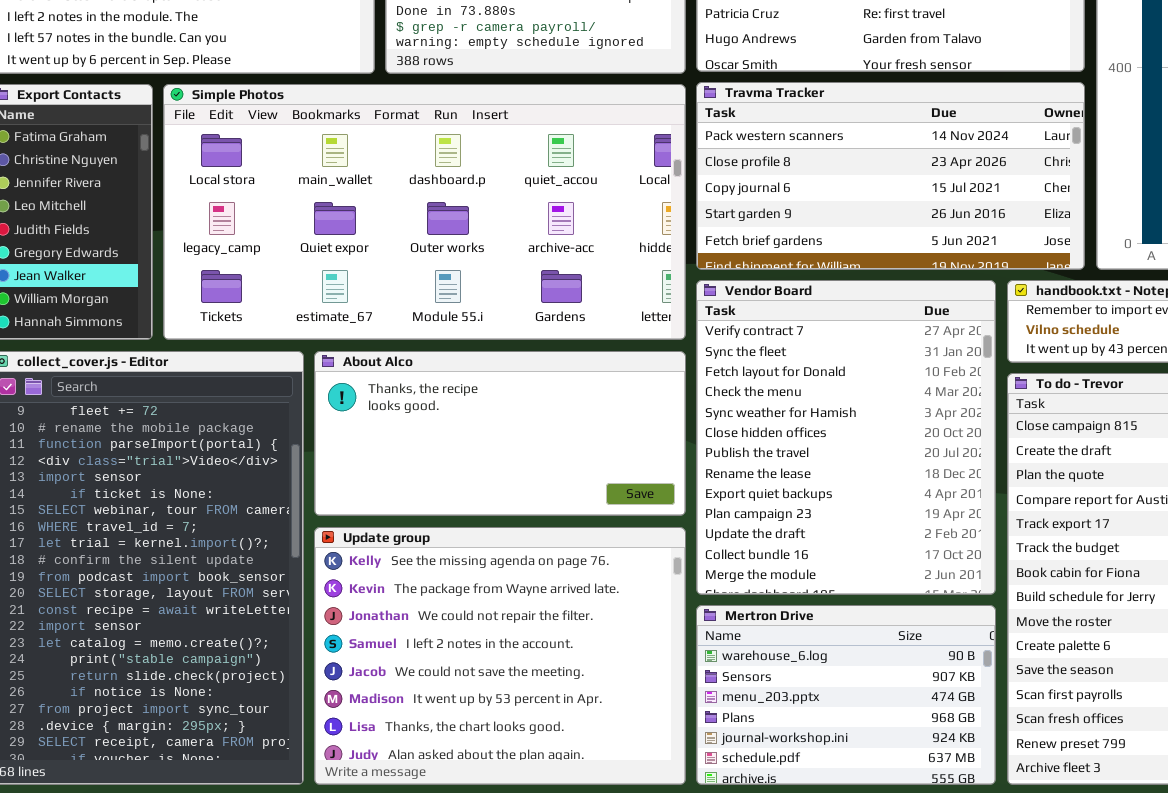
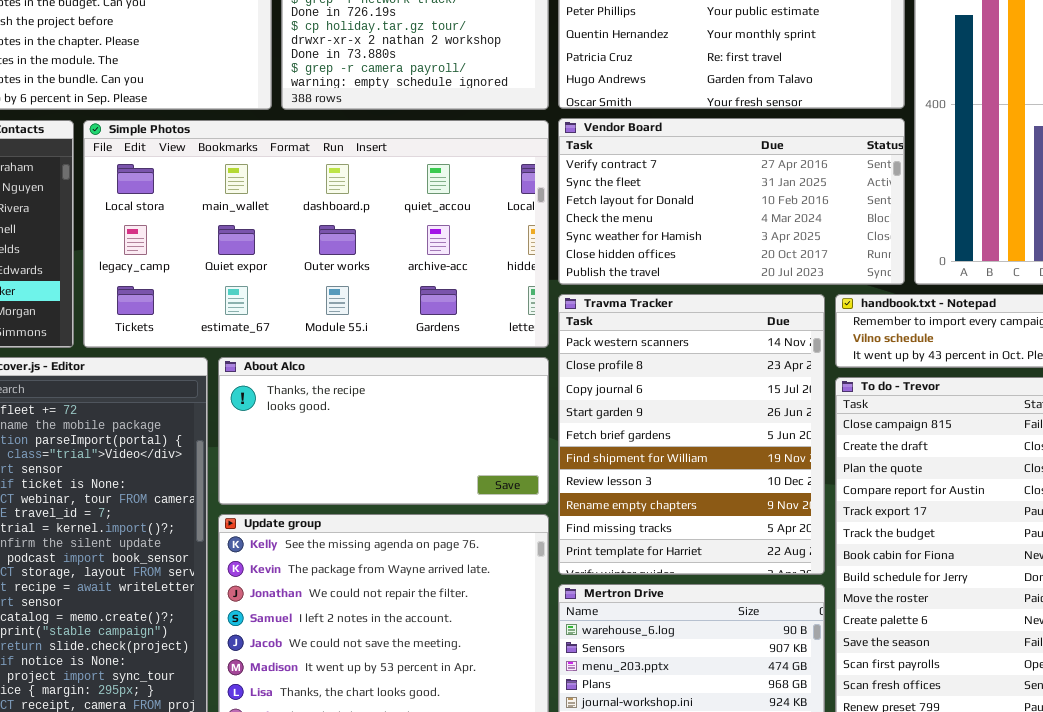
Travma Tracker: [696,82,1085,270] -> [558,294,825,575], moved, resized
Vendor Board: [696,280,996,595] -> [558,118,905,285], moved, resized

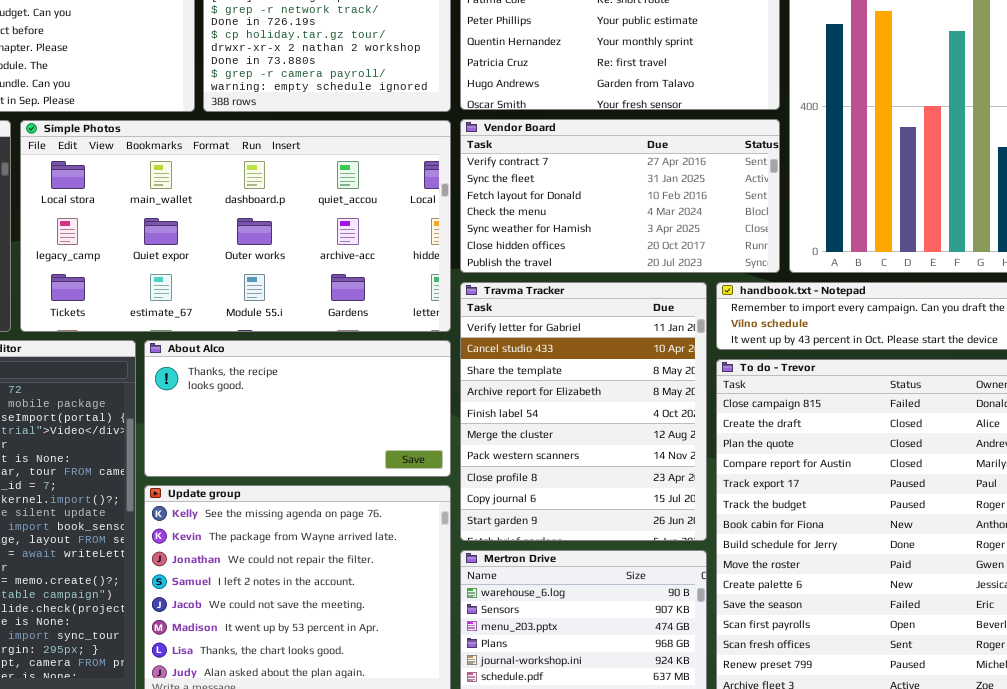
Travma Tracker: [558,294,825,575] -> [460,282,707,541], scrolled up 6 rows

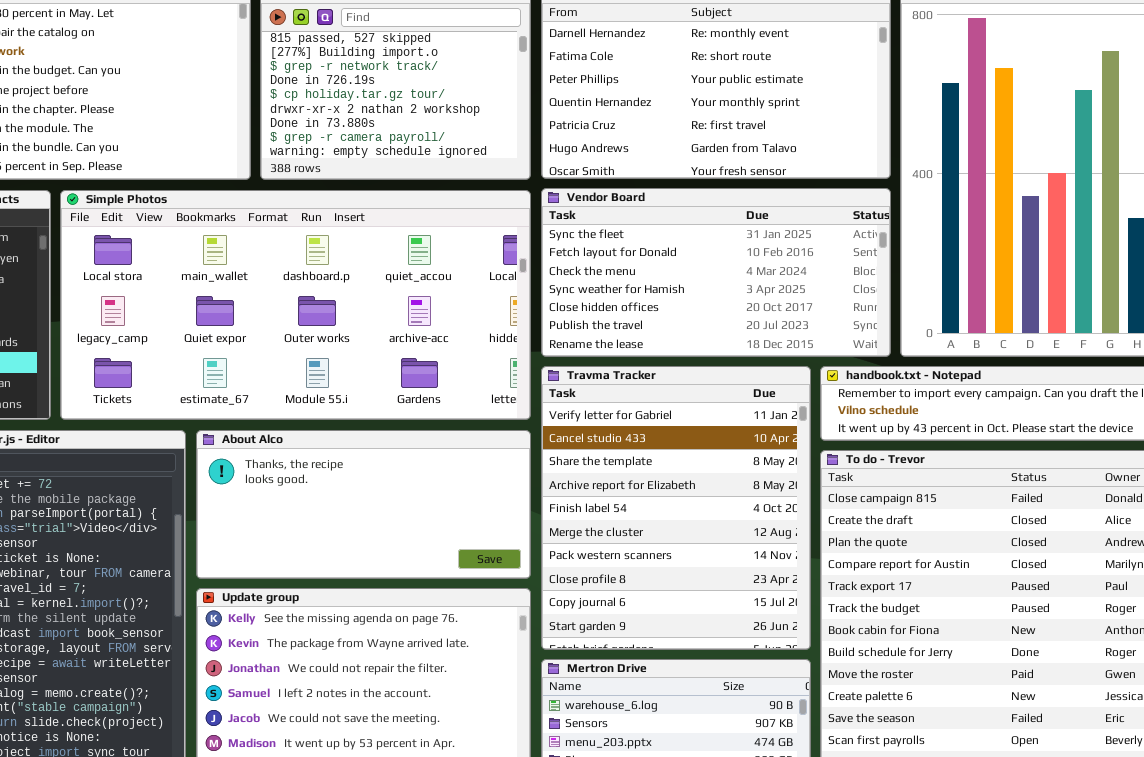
Vendor Board: [460,119,780,273] -> [541,188,891,357], scrolled down 1 row

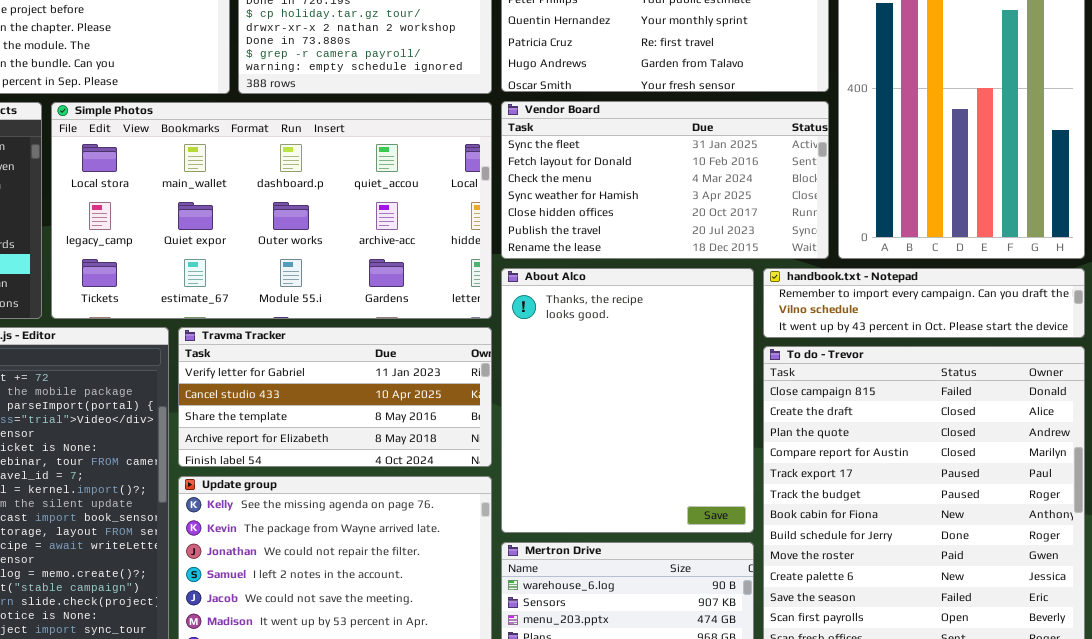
Travma Tracker: [541,366,811,650] -> [178,327,492,467], moved, resized
About Alco: [196,430,531,579] -> [501,268,754,533], moved, resized

